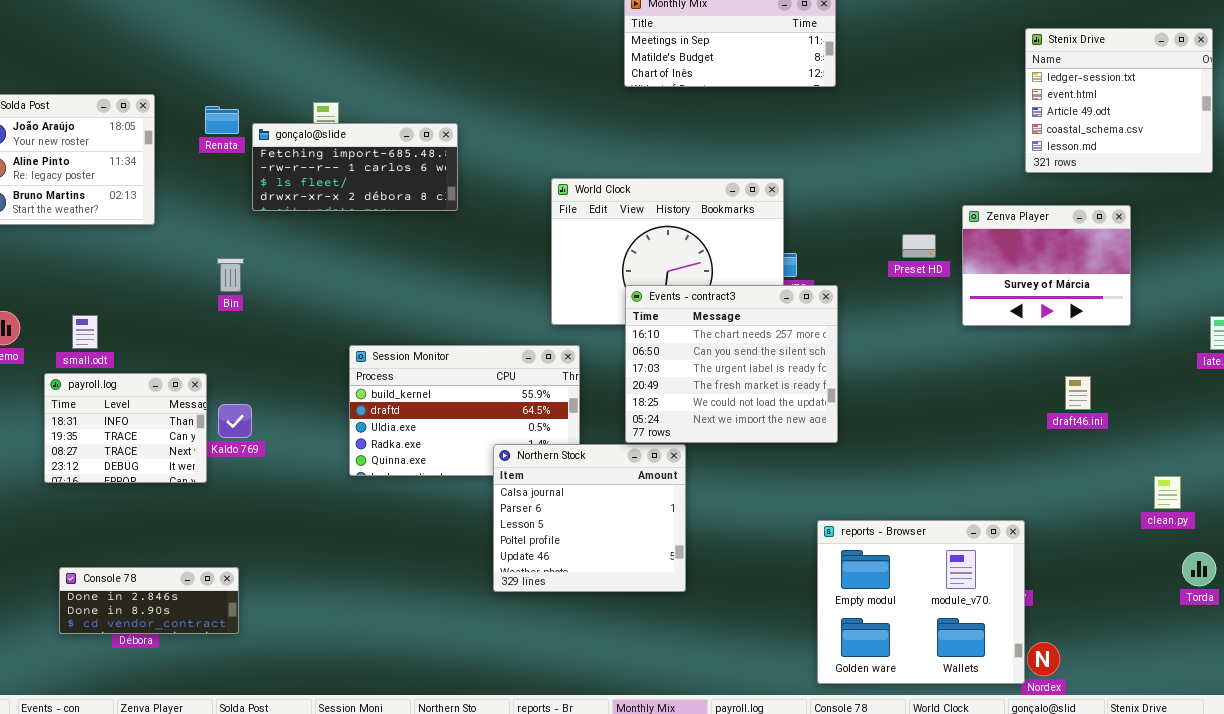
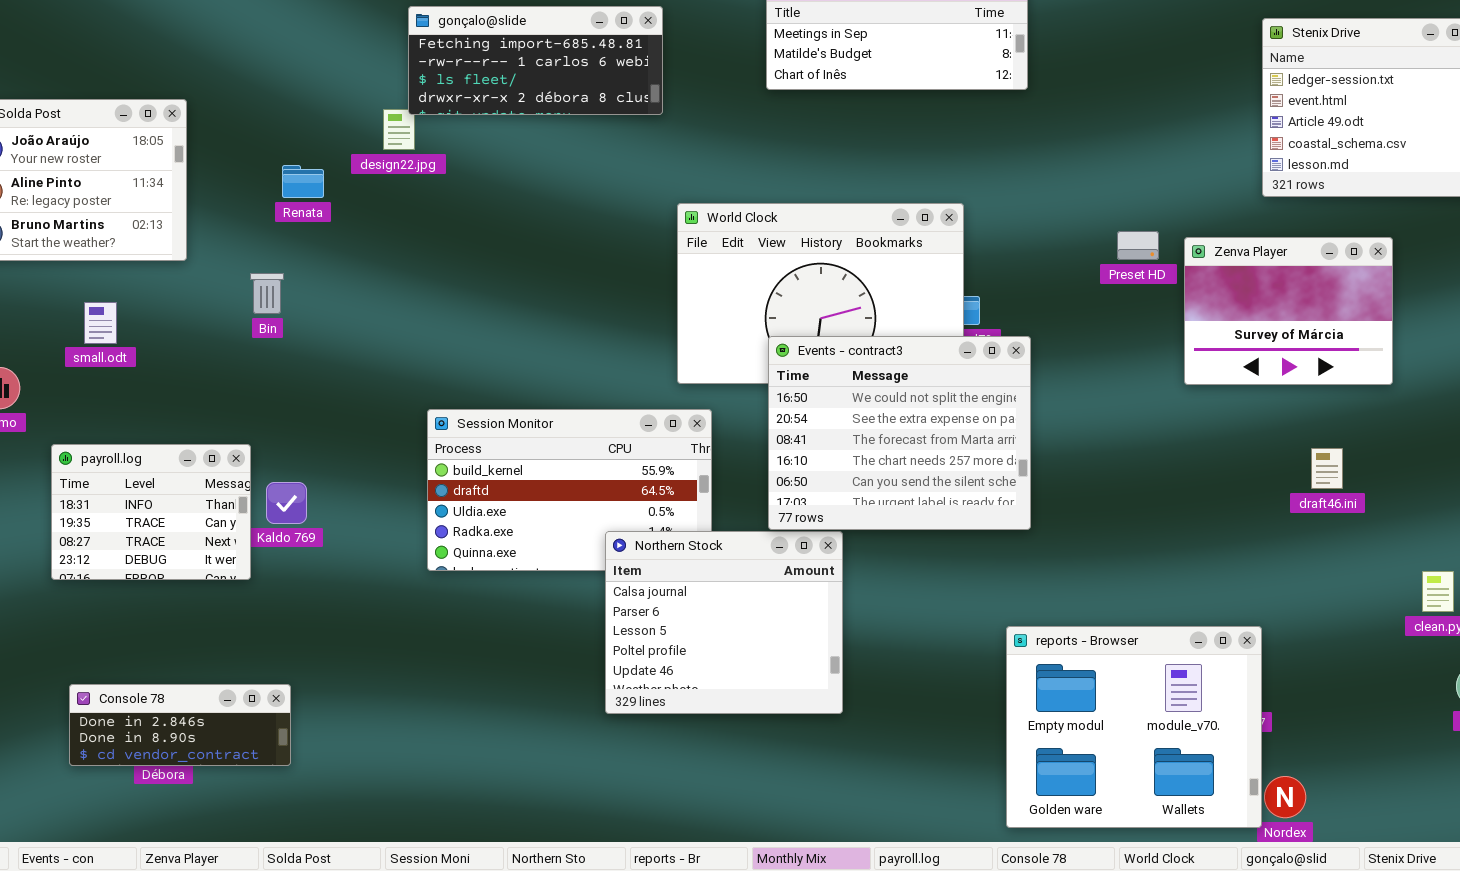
Renata: [205,106,239,134] -> [282,165,324,198], moved
gonçalo@slide: [252,123,458,211] -> [408,6,663,115], moved
Preset HD: [902,234,936,258] -> [1117,231,1159,260], moved
Bin: [217,258,244,292] -> [250,273,284,314], moved
Events - contract3: [625,285,838,443] -> [768,336,1031,530], scrolled up 3 rows
small.odt: [72,315,98,349] -> [84,302,117,344], moved

